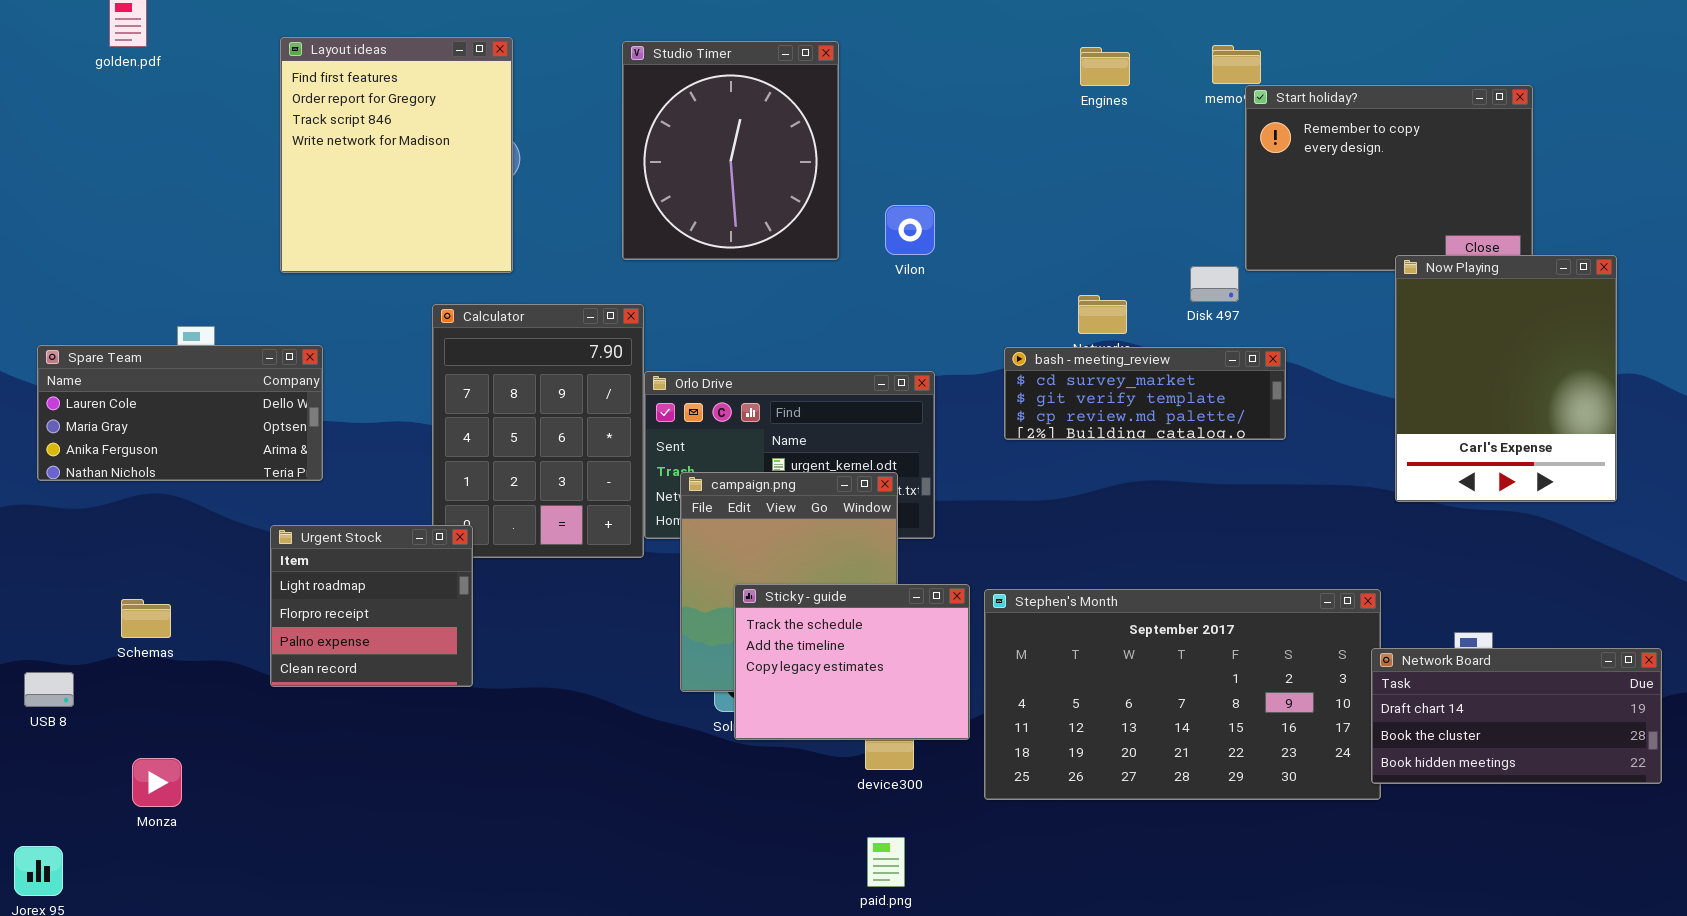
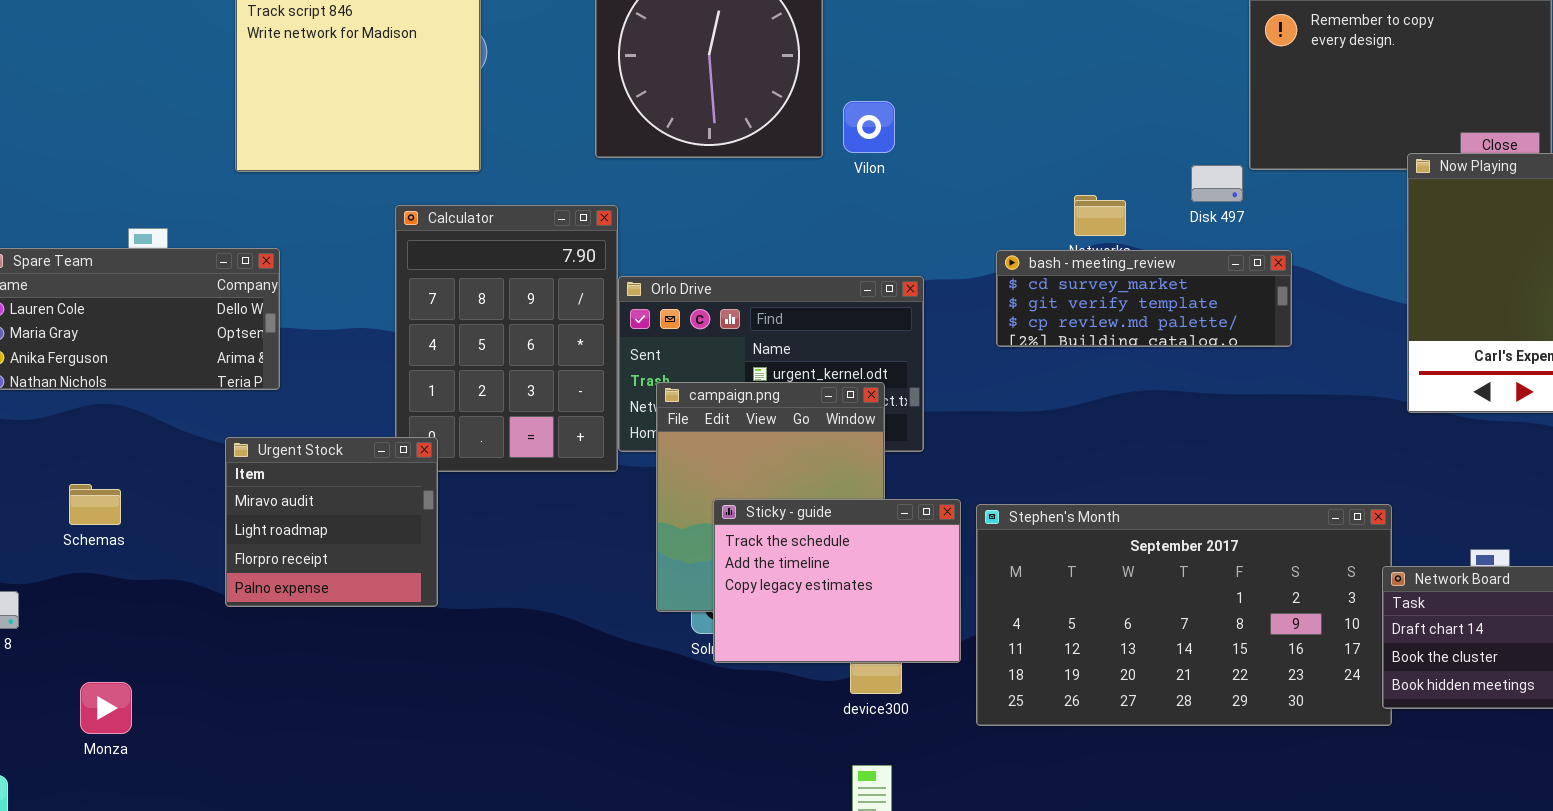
Vilon: [885,205,935,255] -> [843,101,895,153], moved
Urgent Stock: [270,525,473,687] -> [225,437,438,607], scrolled up 1 row
Schemas: [121,599,171,638] -> [69,484,121,525], moved

